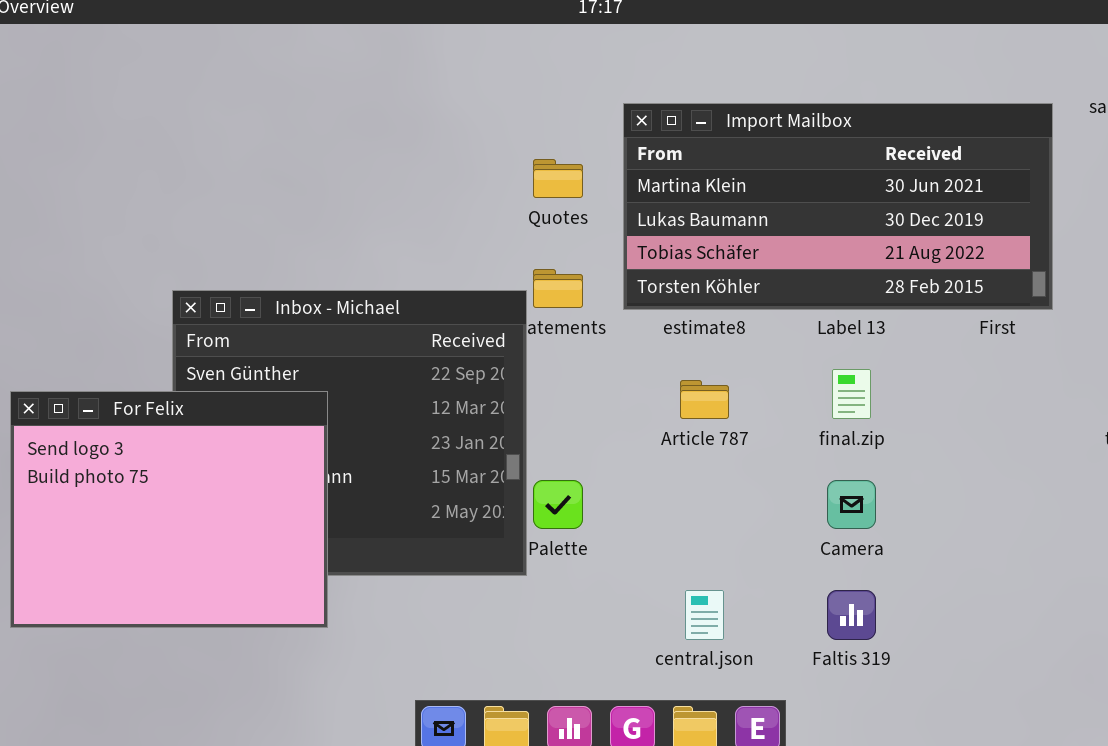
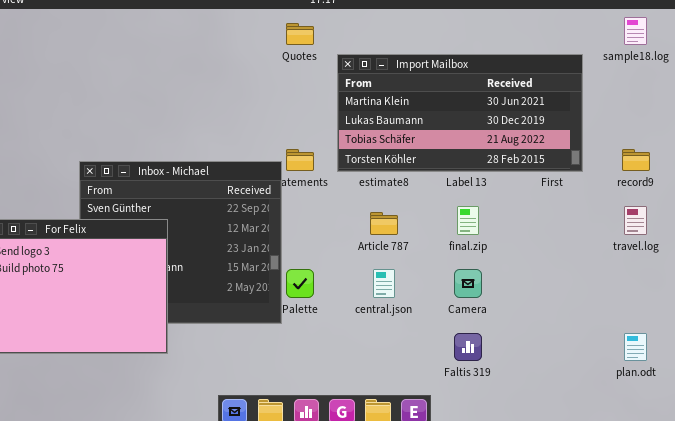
Quotes: [533,159,583,198] -> [286,23,314,45], moved
central.json: [685,590,724,640] -> [373,269,395,298], moved

